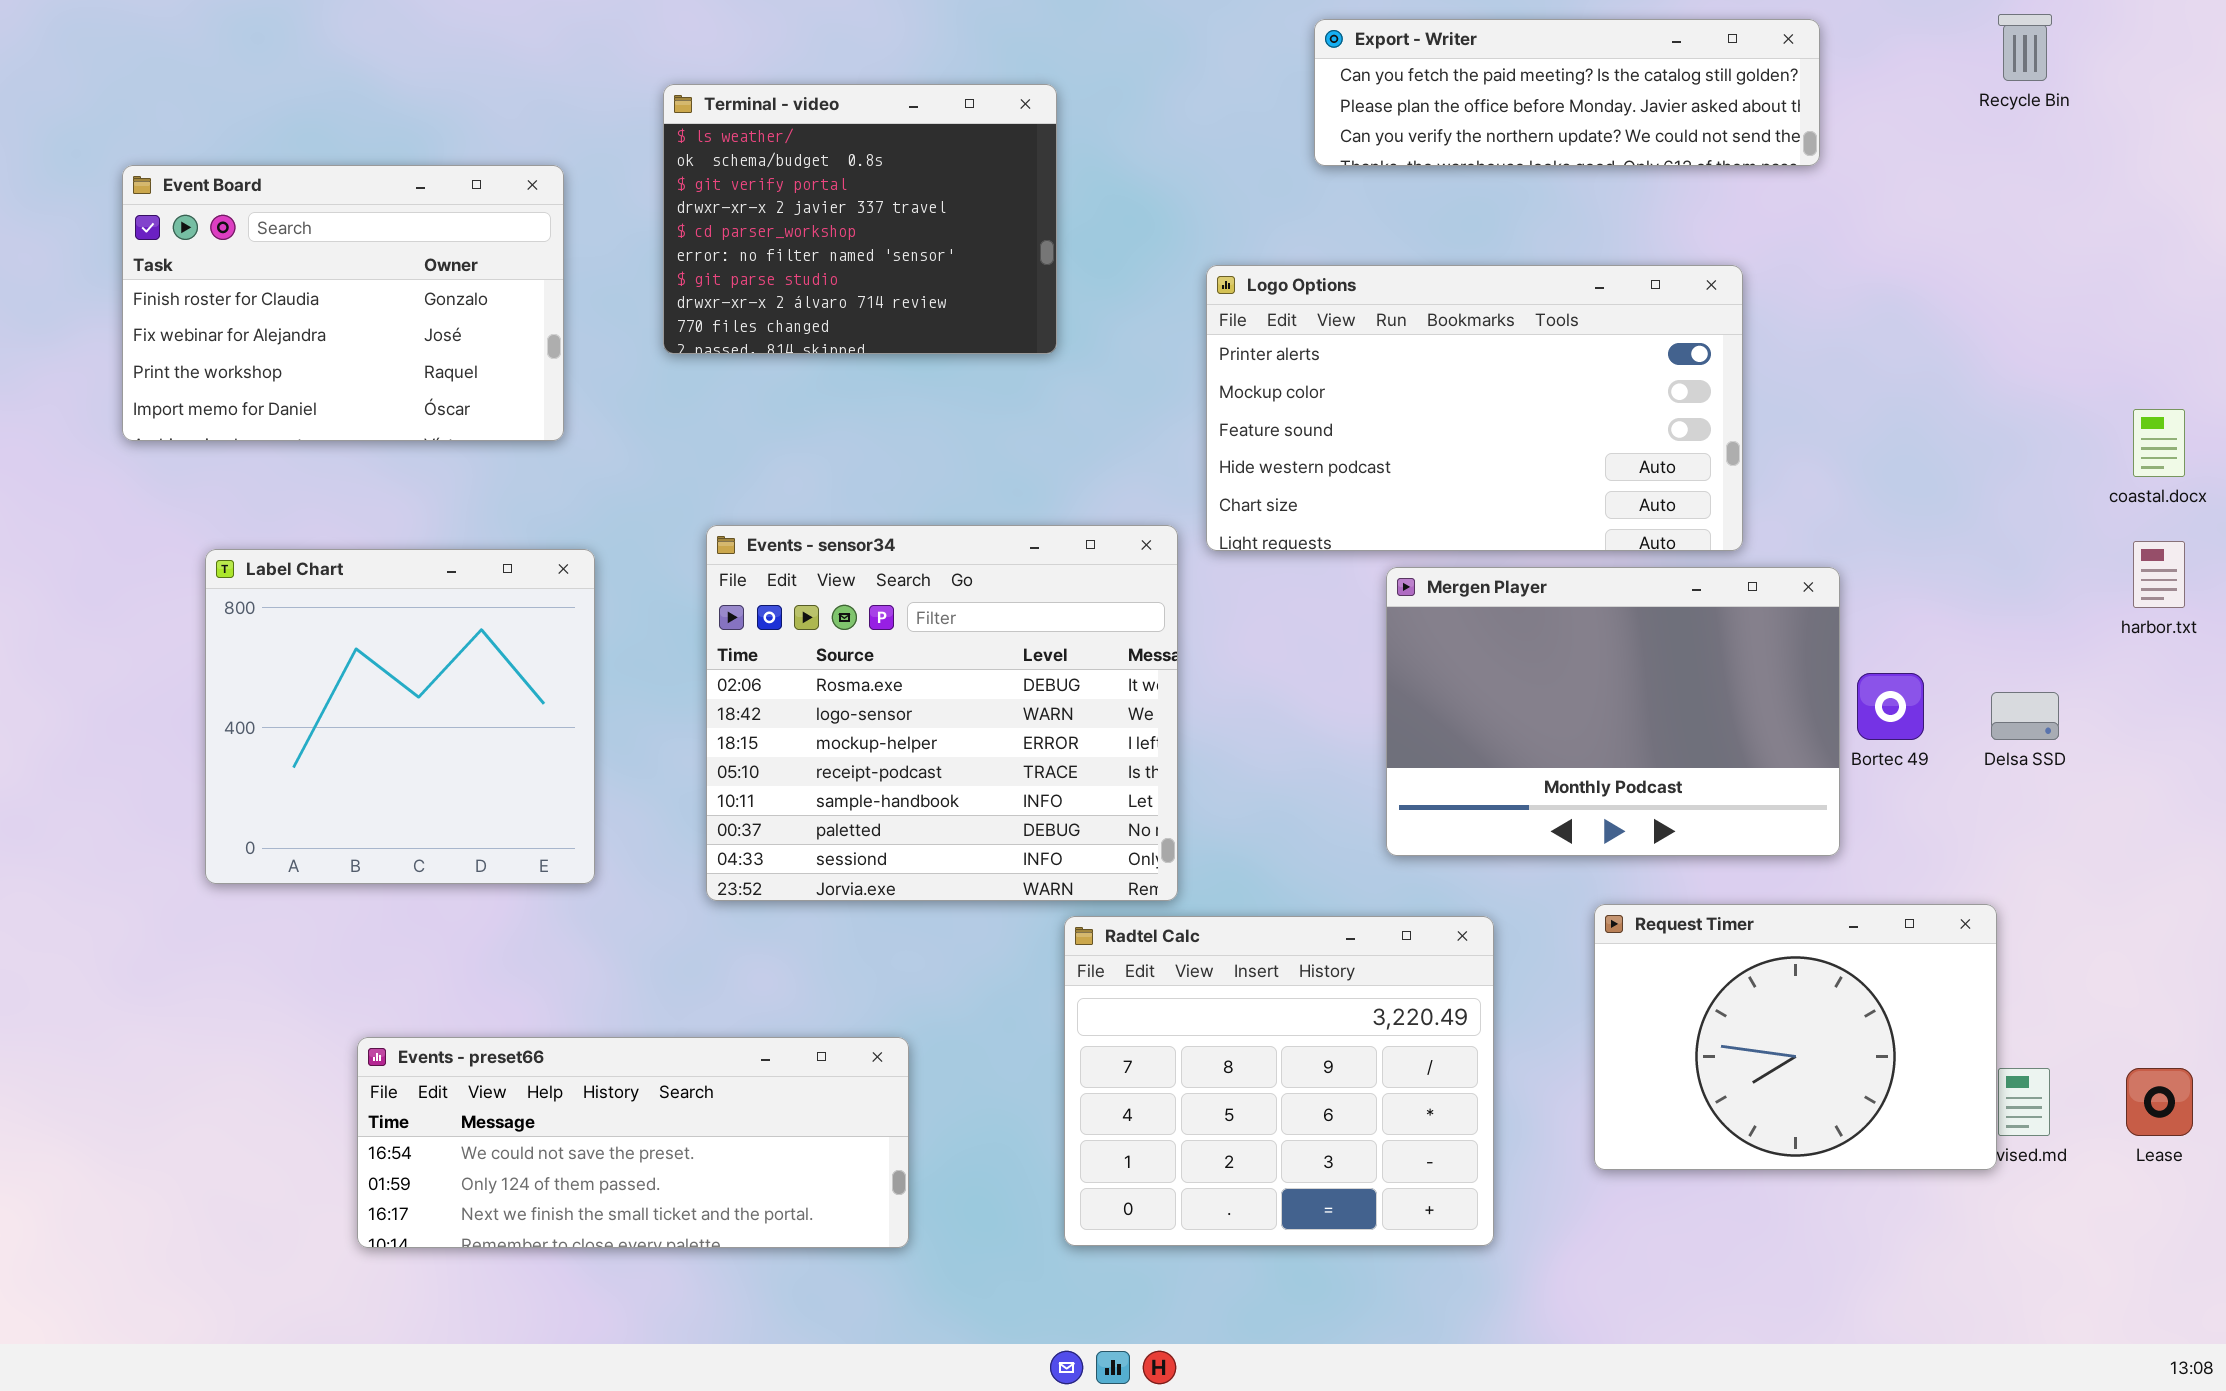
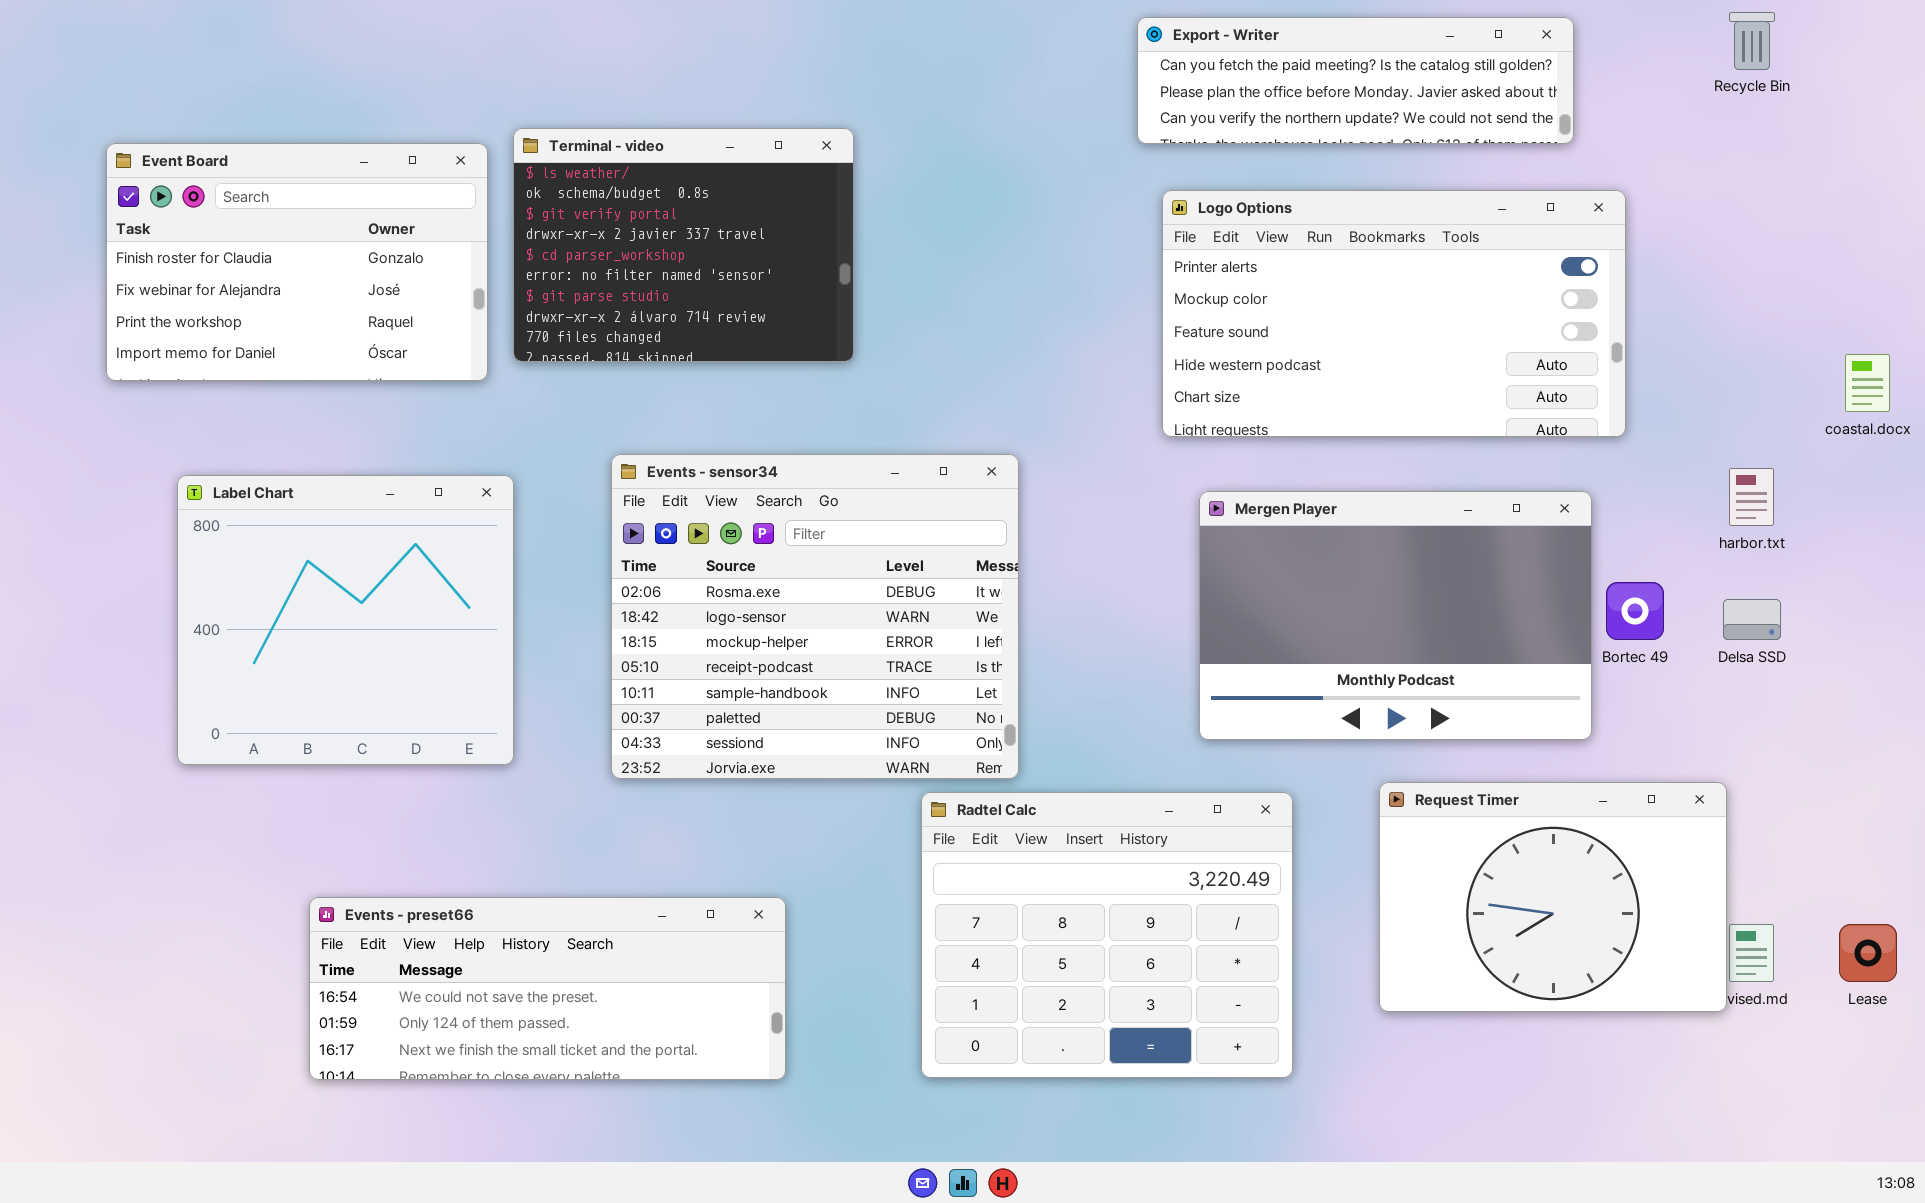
Terminal - video: [663,84,1057,354] -> [513,128,854,362], moved
Logo Options: [1206,265,1743,551] -> [1162,190,1626,437], moved
harbor.txt: [2133,541,2185,608] -> [1729,468,1774,526], moved

